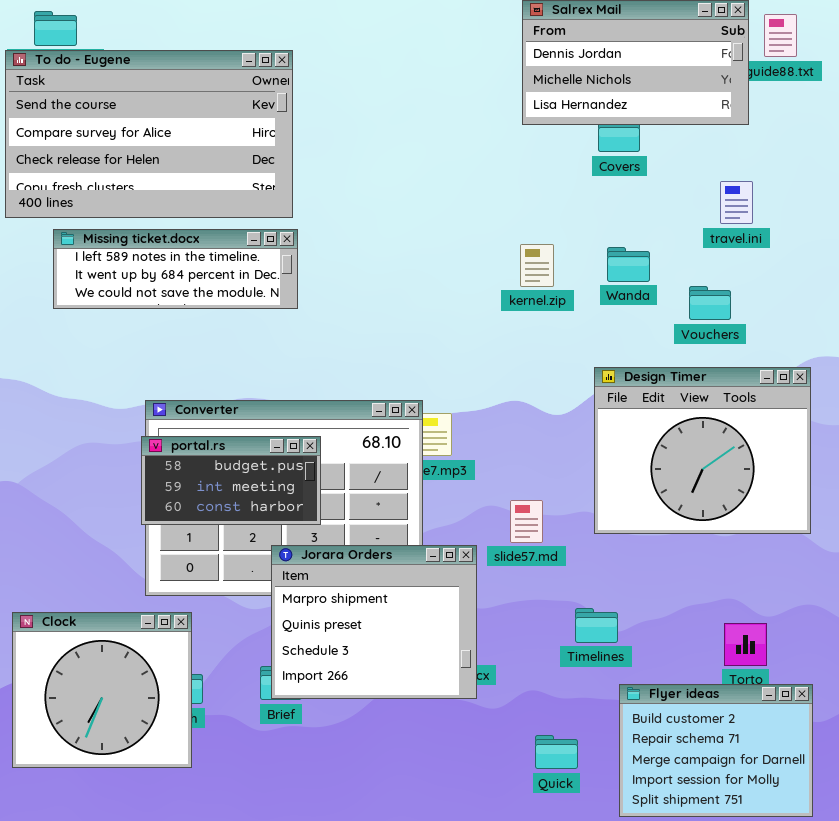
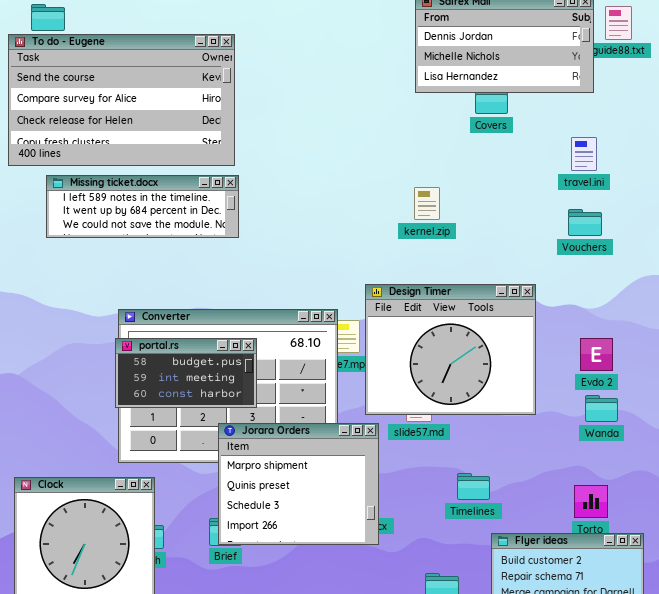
Wanda: [607,247,650,282] -> [585,395,618,422], moved
Vouchers: [689,286,731,320] -> [568,209,602,236], moved
Design Timer: [594,367,811,534] -> [365,284,536,415], moved

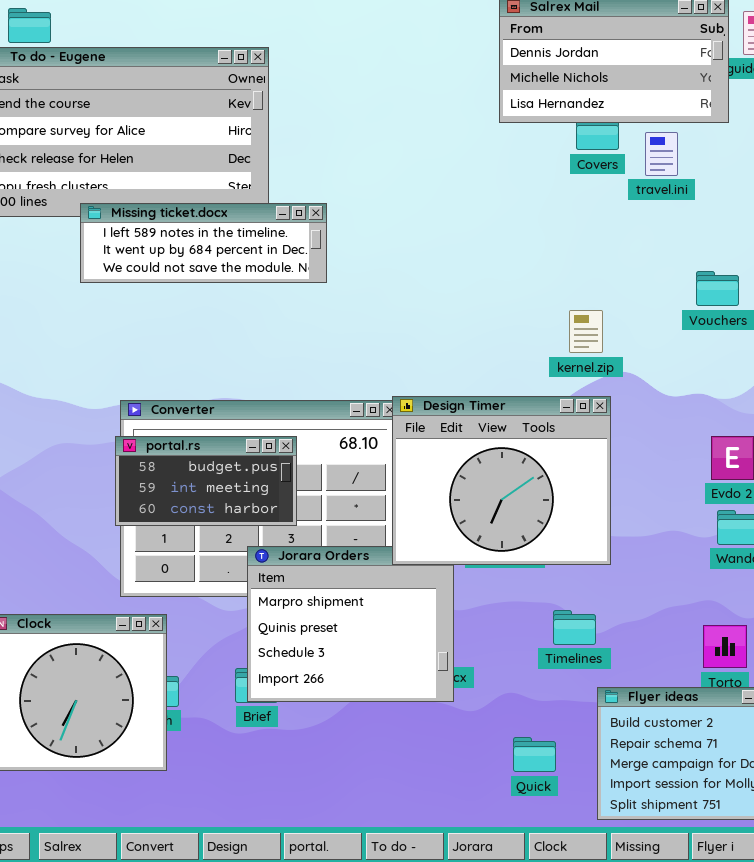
travel.ini: [571,137,597,171] -> [645,132,678,176], moved
Missing ticket.docx: [46,175,239,238] -> [80,203,327,283], moved
kernel.zip: [414,187,440,220] -> [569,310,603,353], moved
Design Timer: [365,284,536,415] -> [392,396,611,565], moved

